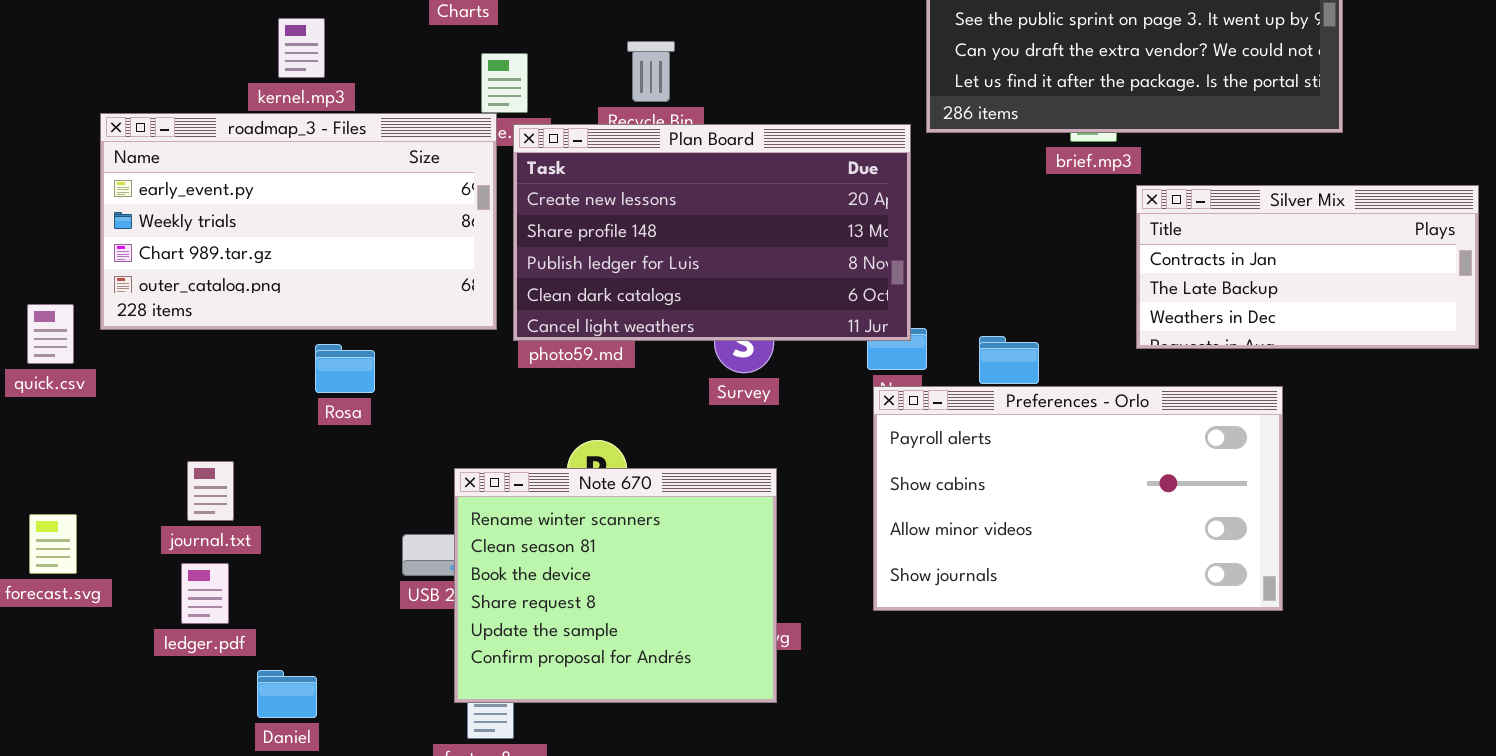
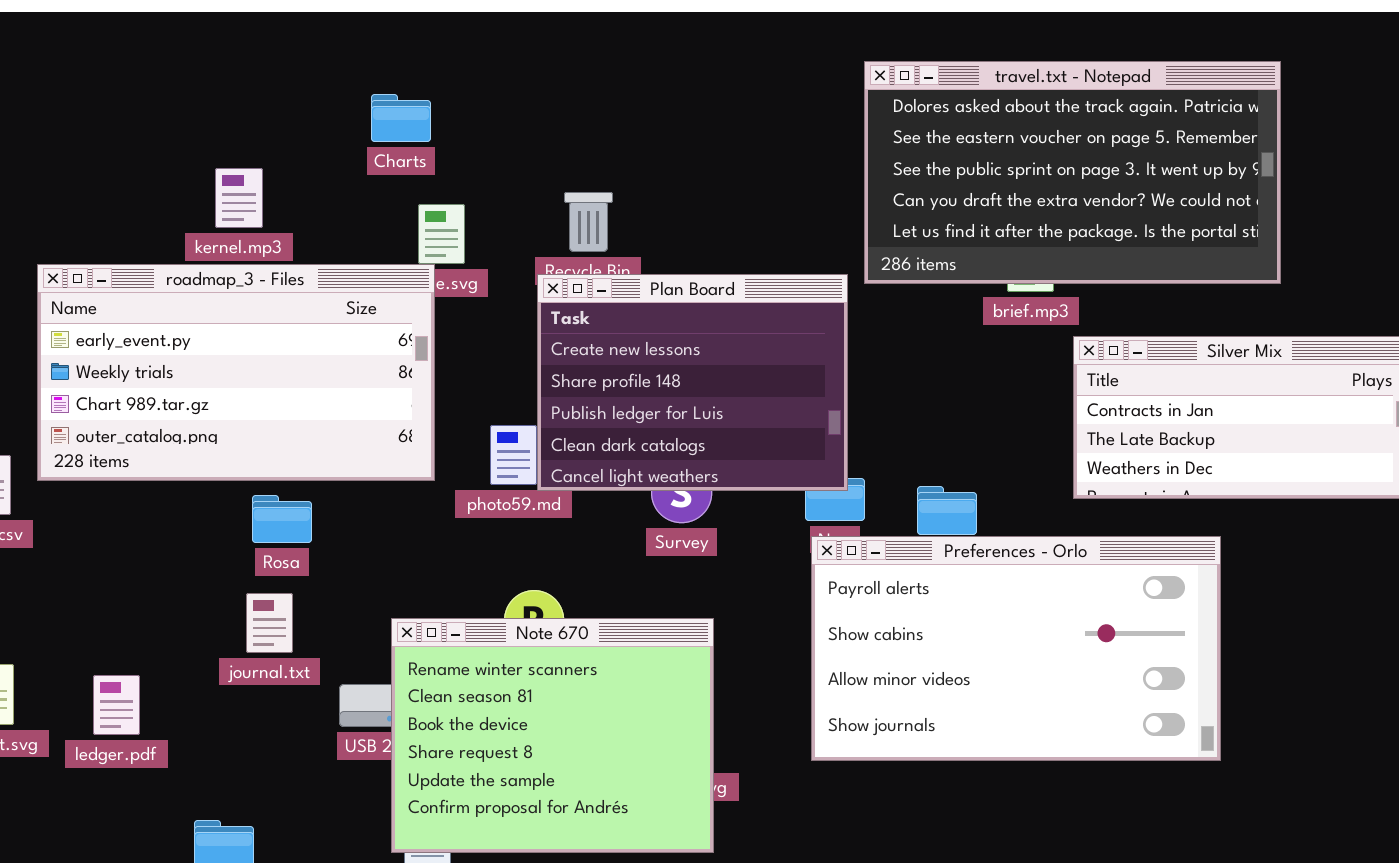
Plan Board: [513,124,911,341] -> [537,274,848,491], resized
journal.txt: [187,461,234,521] -> [246,593,293,653], moved
ledger.pdf: [181,563,229,624] -> [93,675,140,735], moved

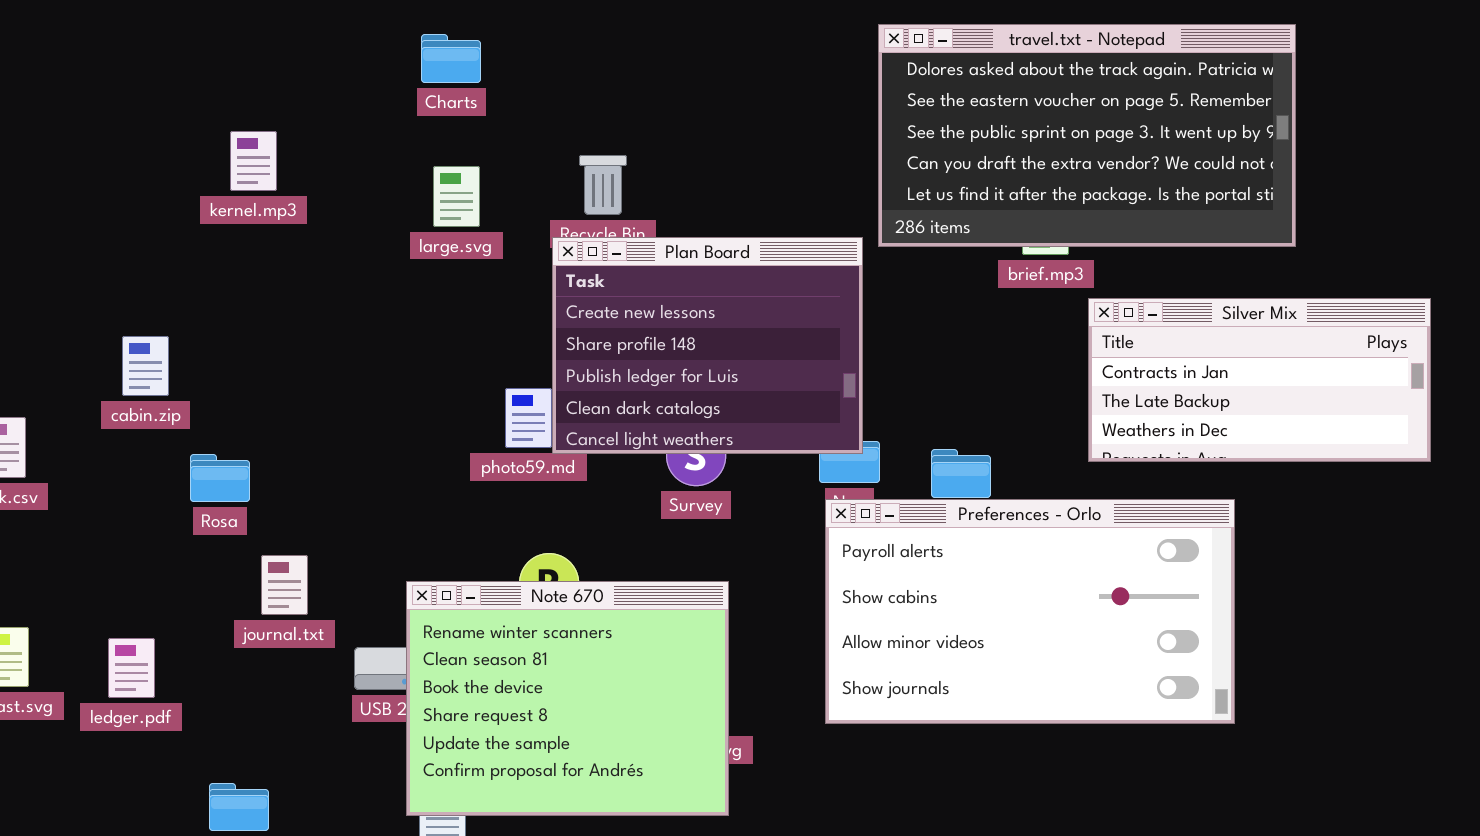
Charts: [371,94,431,142] -> [421,34,481,83], moved
roadmap_3 - Files: [37,264,435,481] -> none, closed
Rosa: [252,495,312,543] -> [190,454,250,502], moved

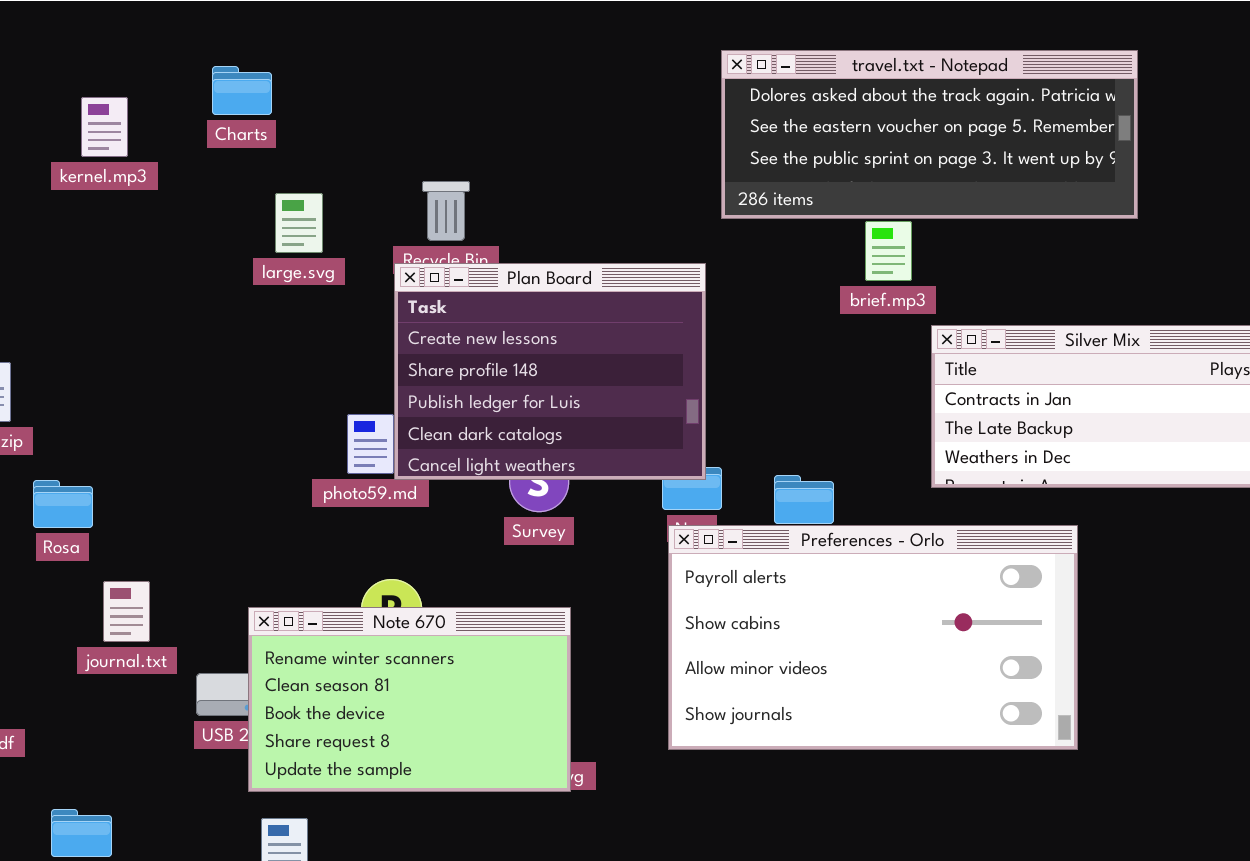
travel.txt - Notepad: [878,24,1296,247] -> [721,50,1138,219], resized
Charts: [421,34,481,83] -> [212,66,272,115], moved
kernel.mp3: [230,131,277,191] -> [81,97,128,157], moved
Note 670: [406,581,729,816] -> [248,607,571,792], resized

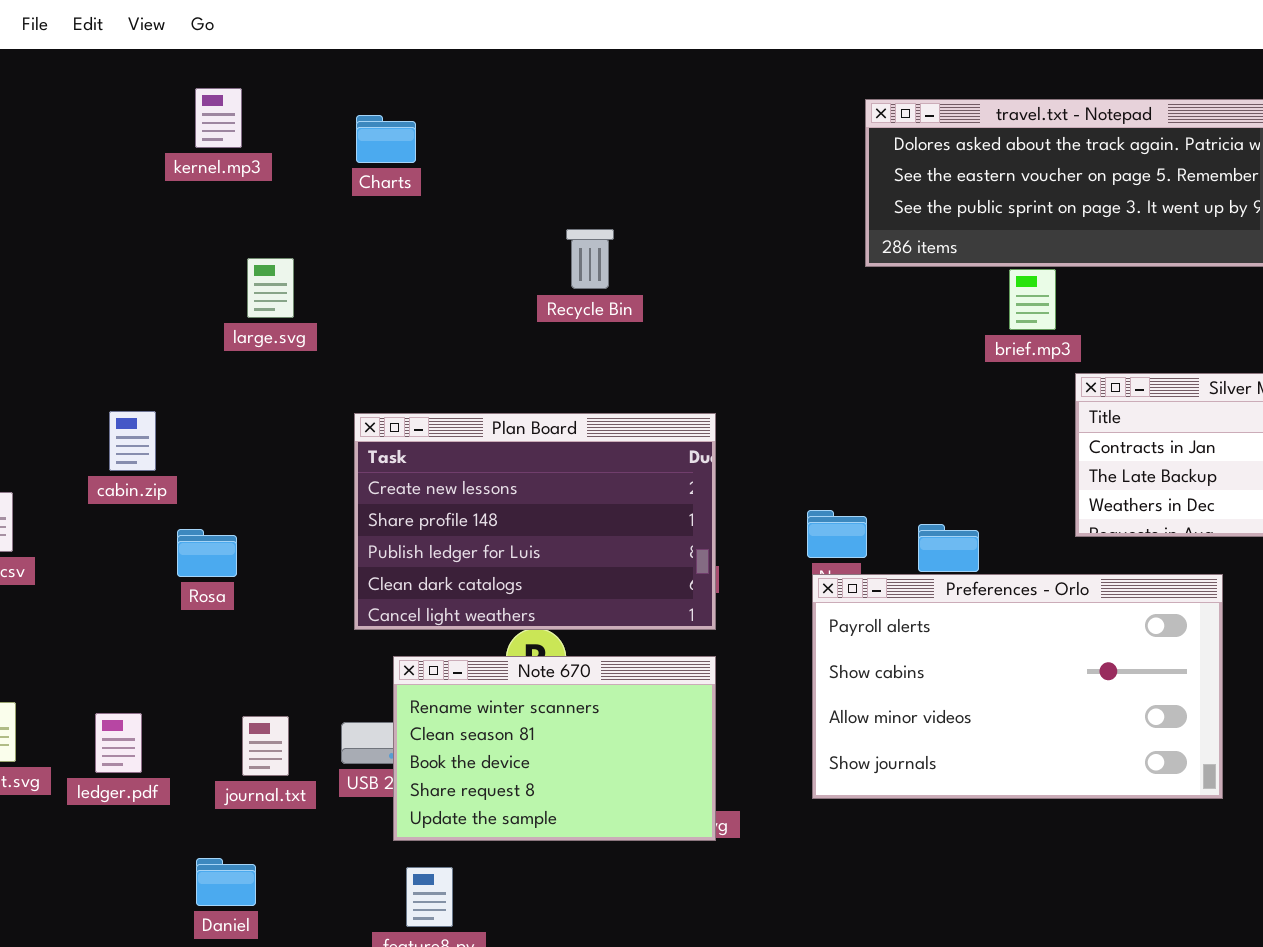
kernel.mp3: [81,97,128,157] -> [195,88,242,148], moved
large.svg: [275,193,323,253] -> [247,258,294,318], moved
Plan Board: [394,263,706,480] -> [354,413,716,630], moved, resized
journal.txt: [103,581,150,642] -> [242,716,289,776], moved

